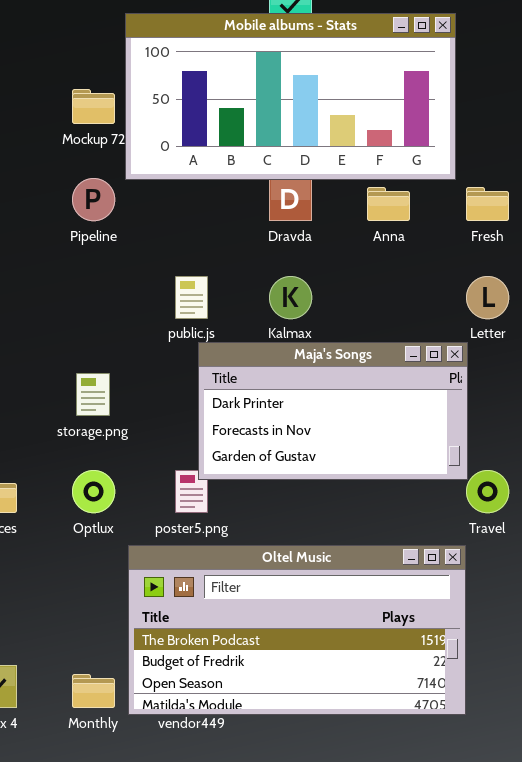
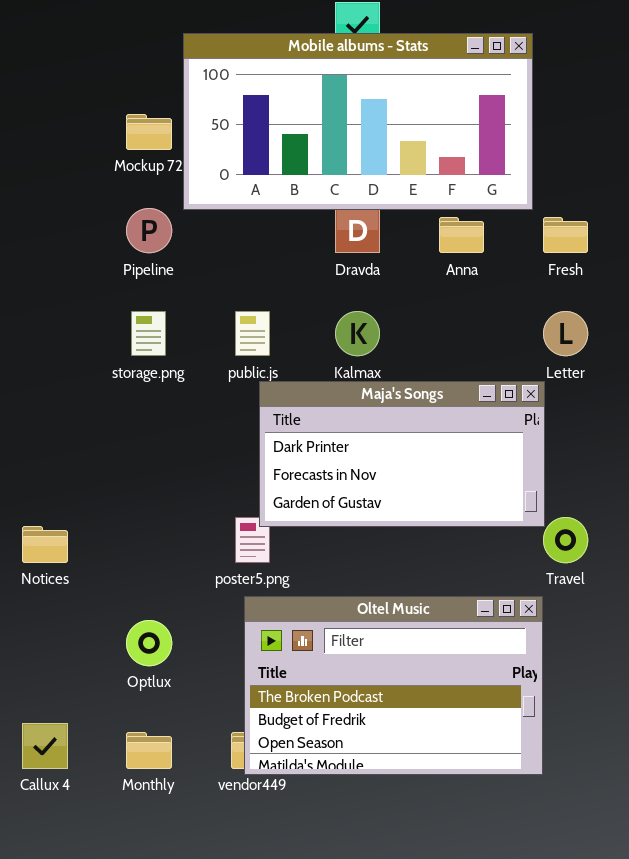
storage.png: [76,373,110,416] -> [131,311,166,356], moved
Optlux: [72,470,115,513] -> [126,620,172,666], moved
Oltel Music: [128,545,466,715] -> [244,596,543,775], resized

